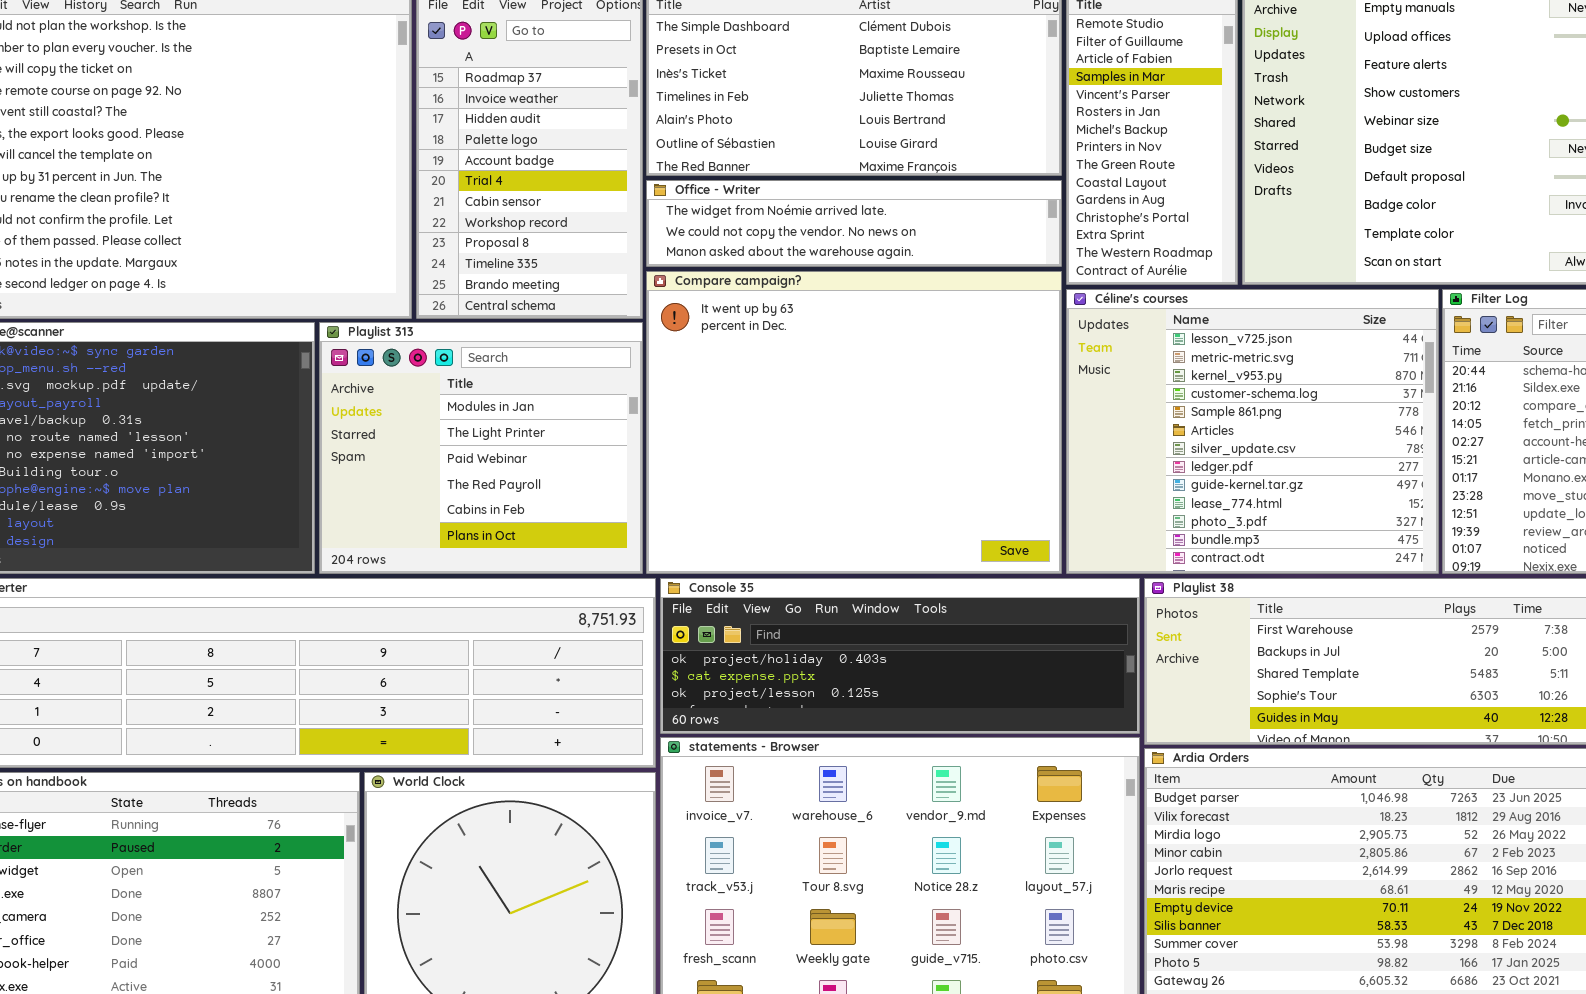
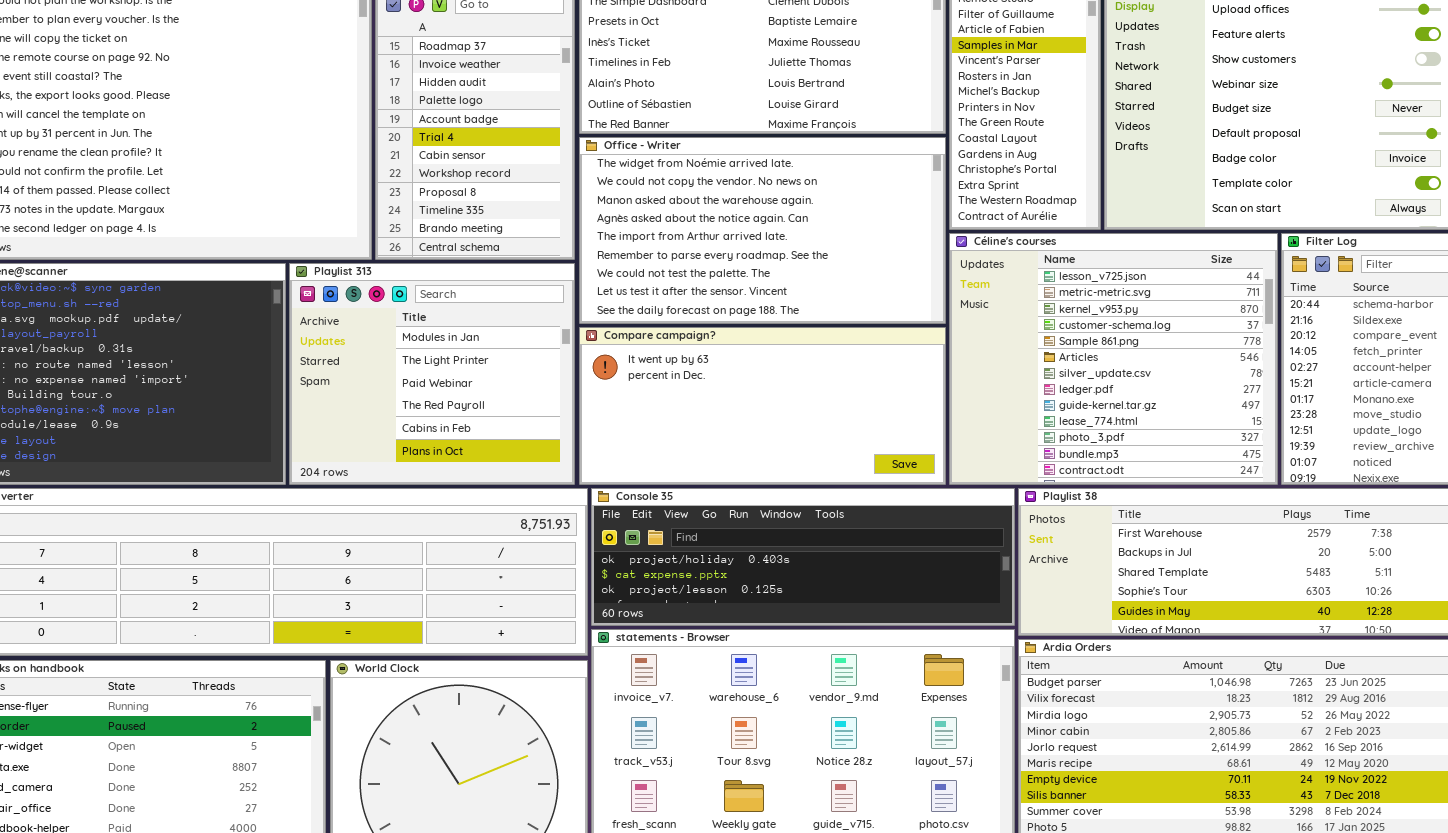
Office - Writer: [646,180,1062,267] -> [579,137,946,324], resized
Compare campaign?: [646,271,1062,574] -> [579,327,946,485], resized

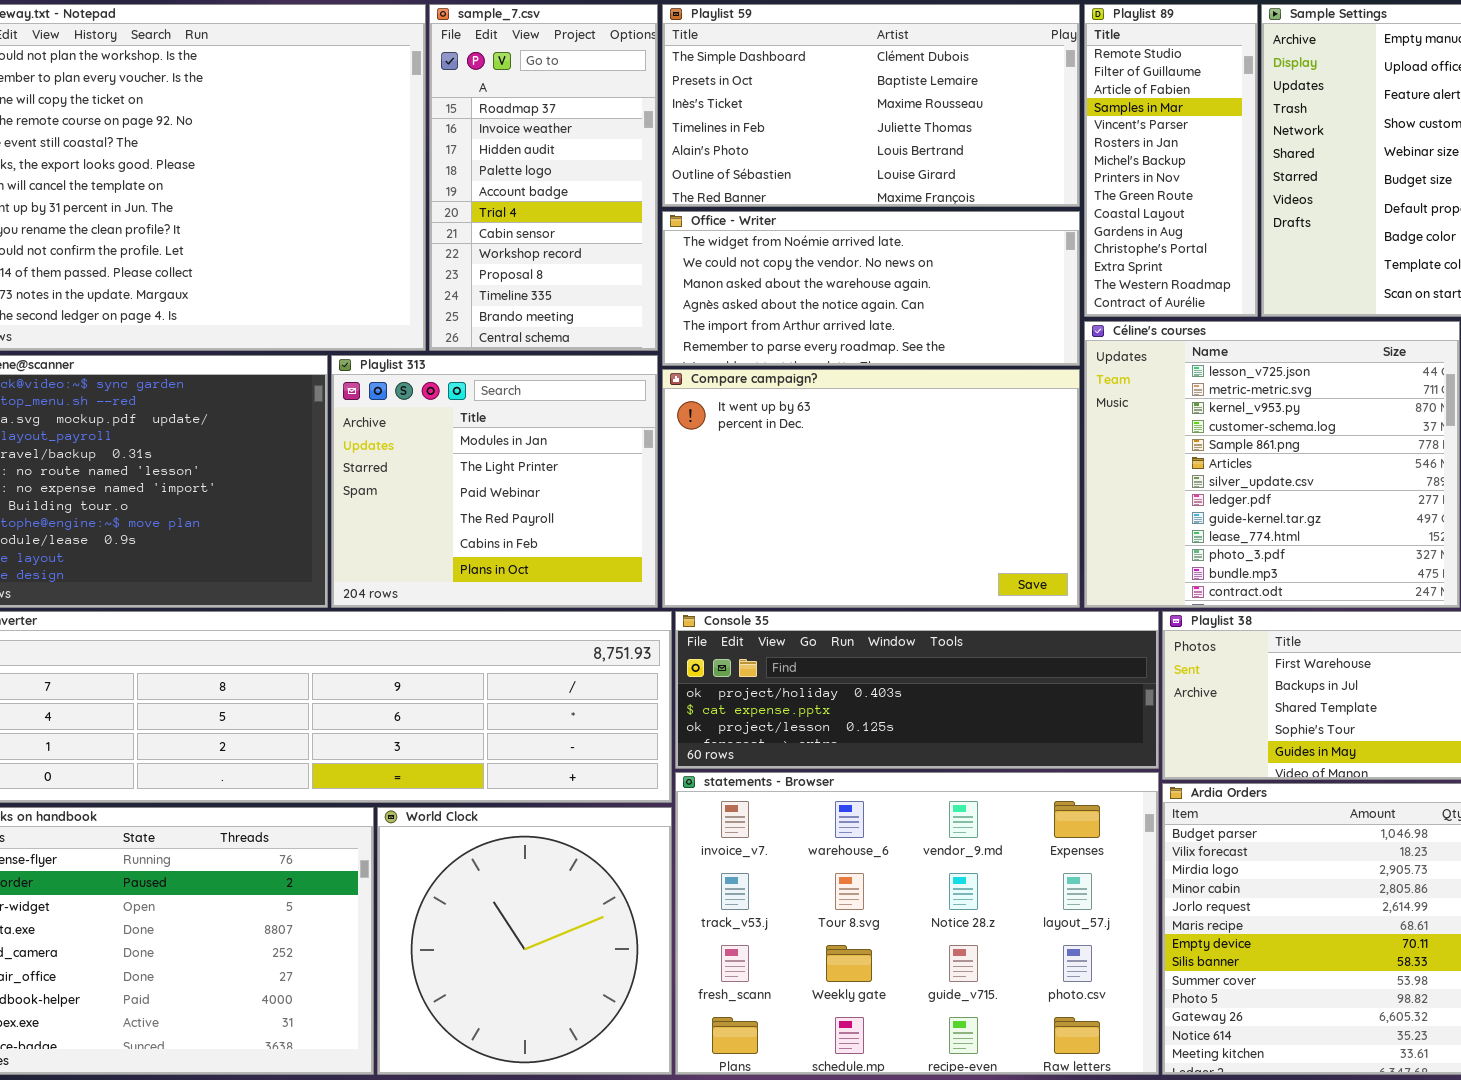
Office - Writer: [579,137,946,324] -> [662,211,1080,366], resized
Compare campaign?: [579,327,946,485] -> [662,369,1080,608], resized

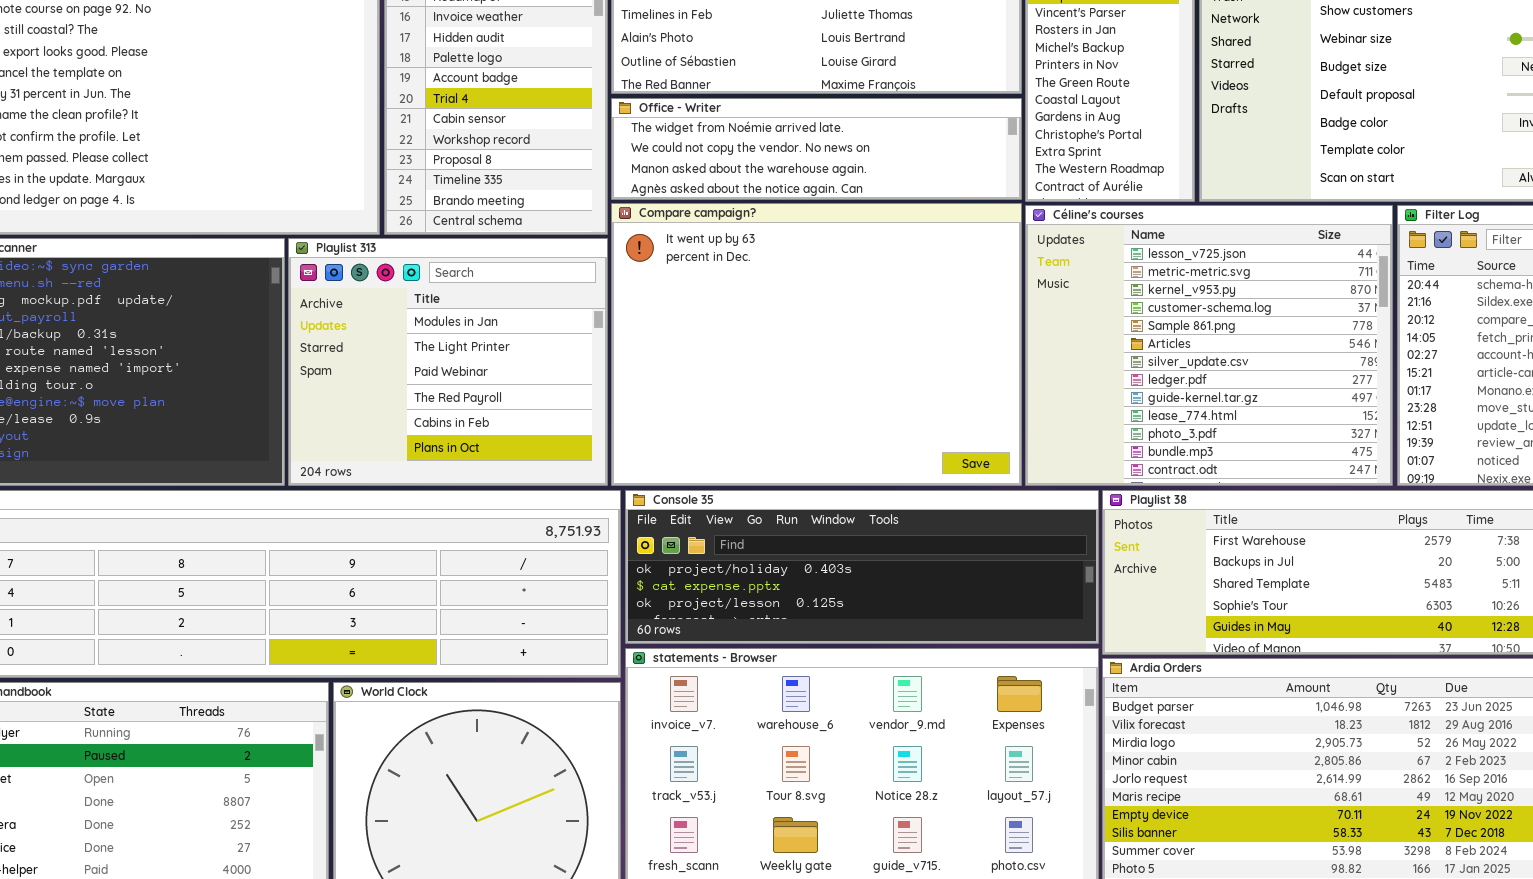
Office - Writer: [662,211,1080,366] -> [611,98,1022,200], resized
Compare campaign?: [662,369,1080,608] -> [611,203,1022,486], resized

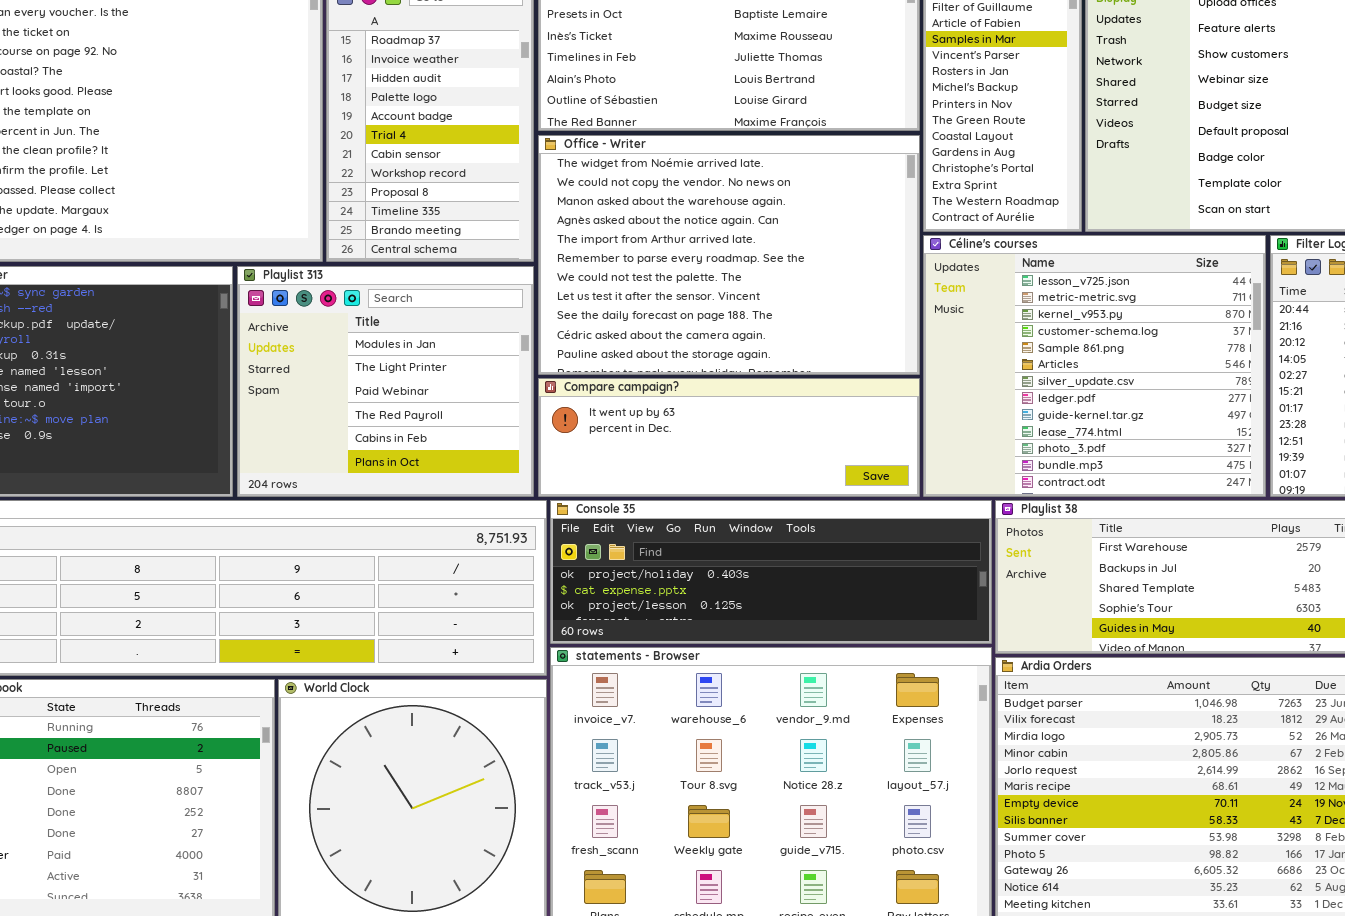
Office - Writer: [611,98,1022,200] -> [538,135,920,375], resized
Compare campaign?: [611,203,1022,486] -> [538,378,920,497], resized

